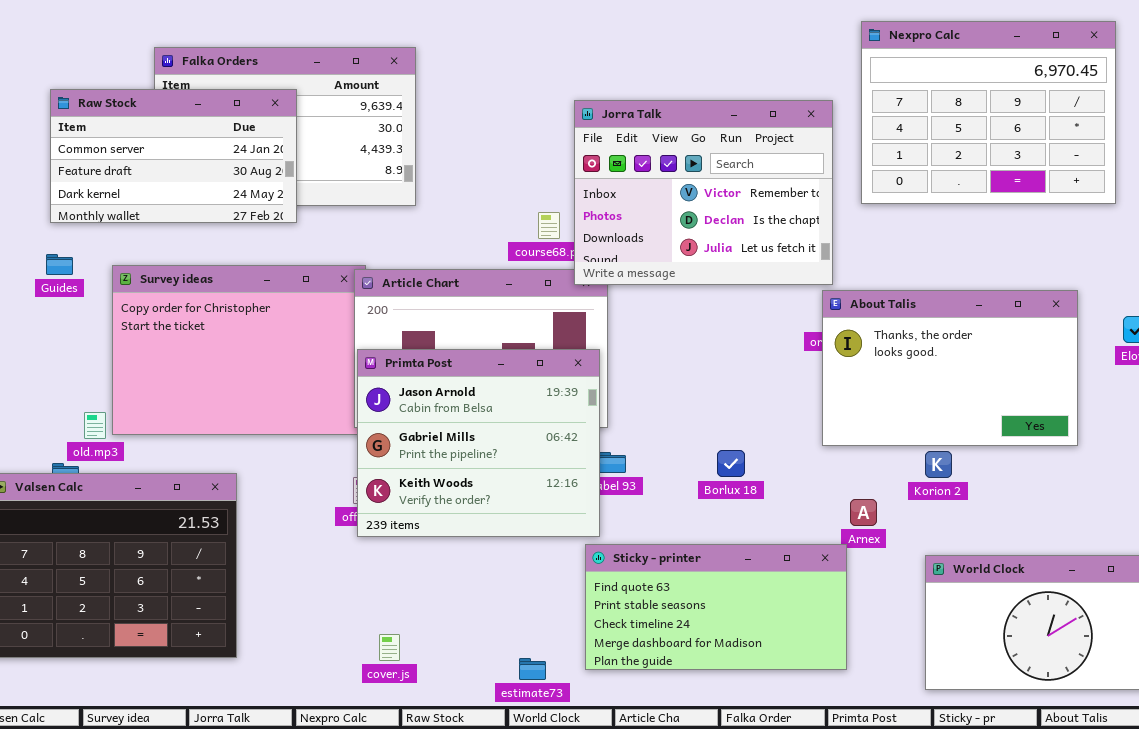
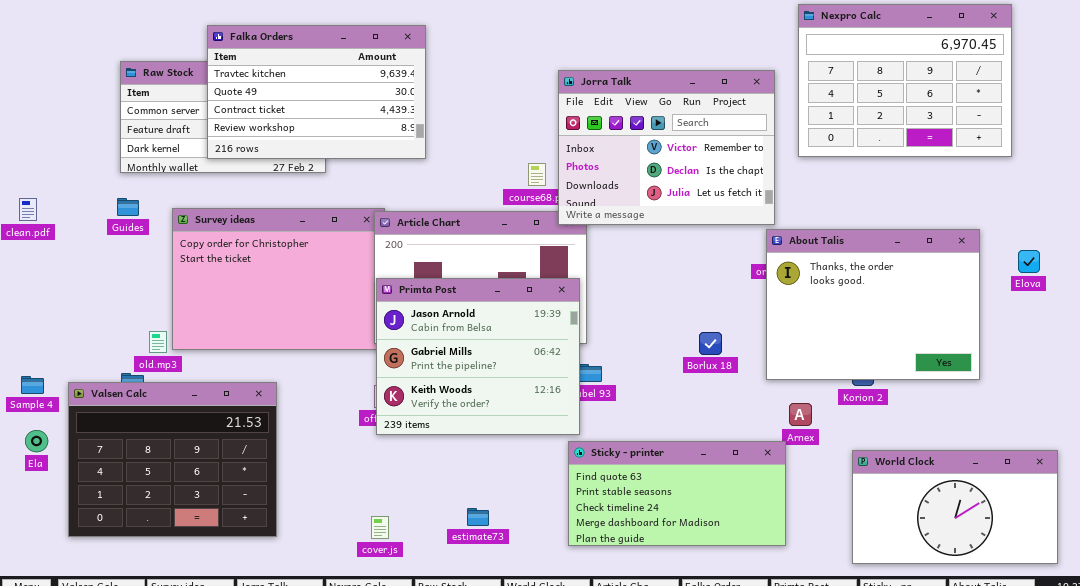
Falka Orders: [154,47,416,206] -> [207,25,426,159], raised
About Talis: [822,290,1078,446] -> [766,229,980,380], resized
Borlux 18: [717,450,745,477] -> [699,332,722,355], moved
cover.js: [379,634,400,661] -> [371,516,389,539], moved
estimate73: [519,658,546,680] -> [467,508,489,526], moved

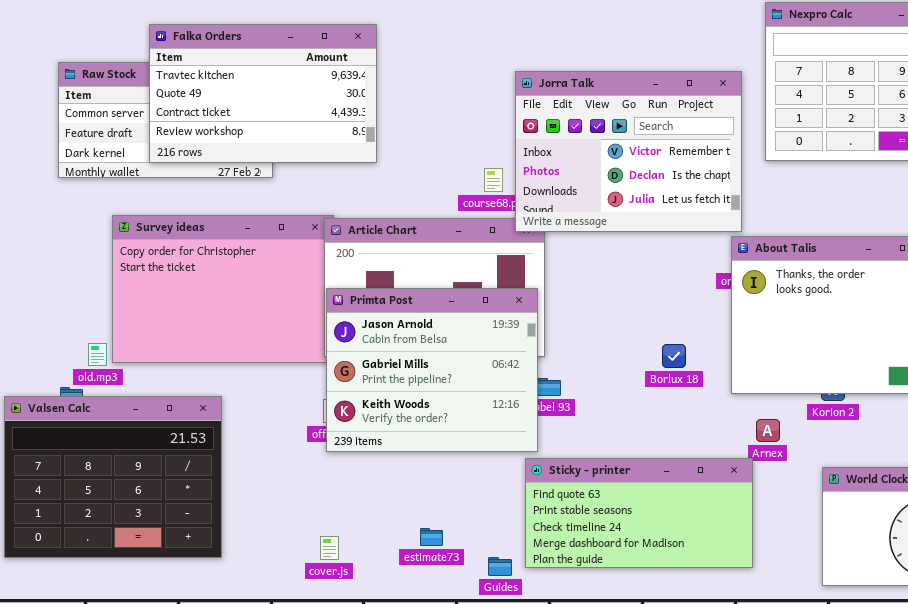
Guides: [117,198,139,216] -> [488,557,512,576], moved

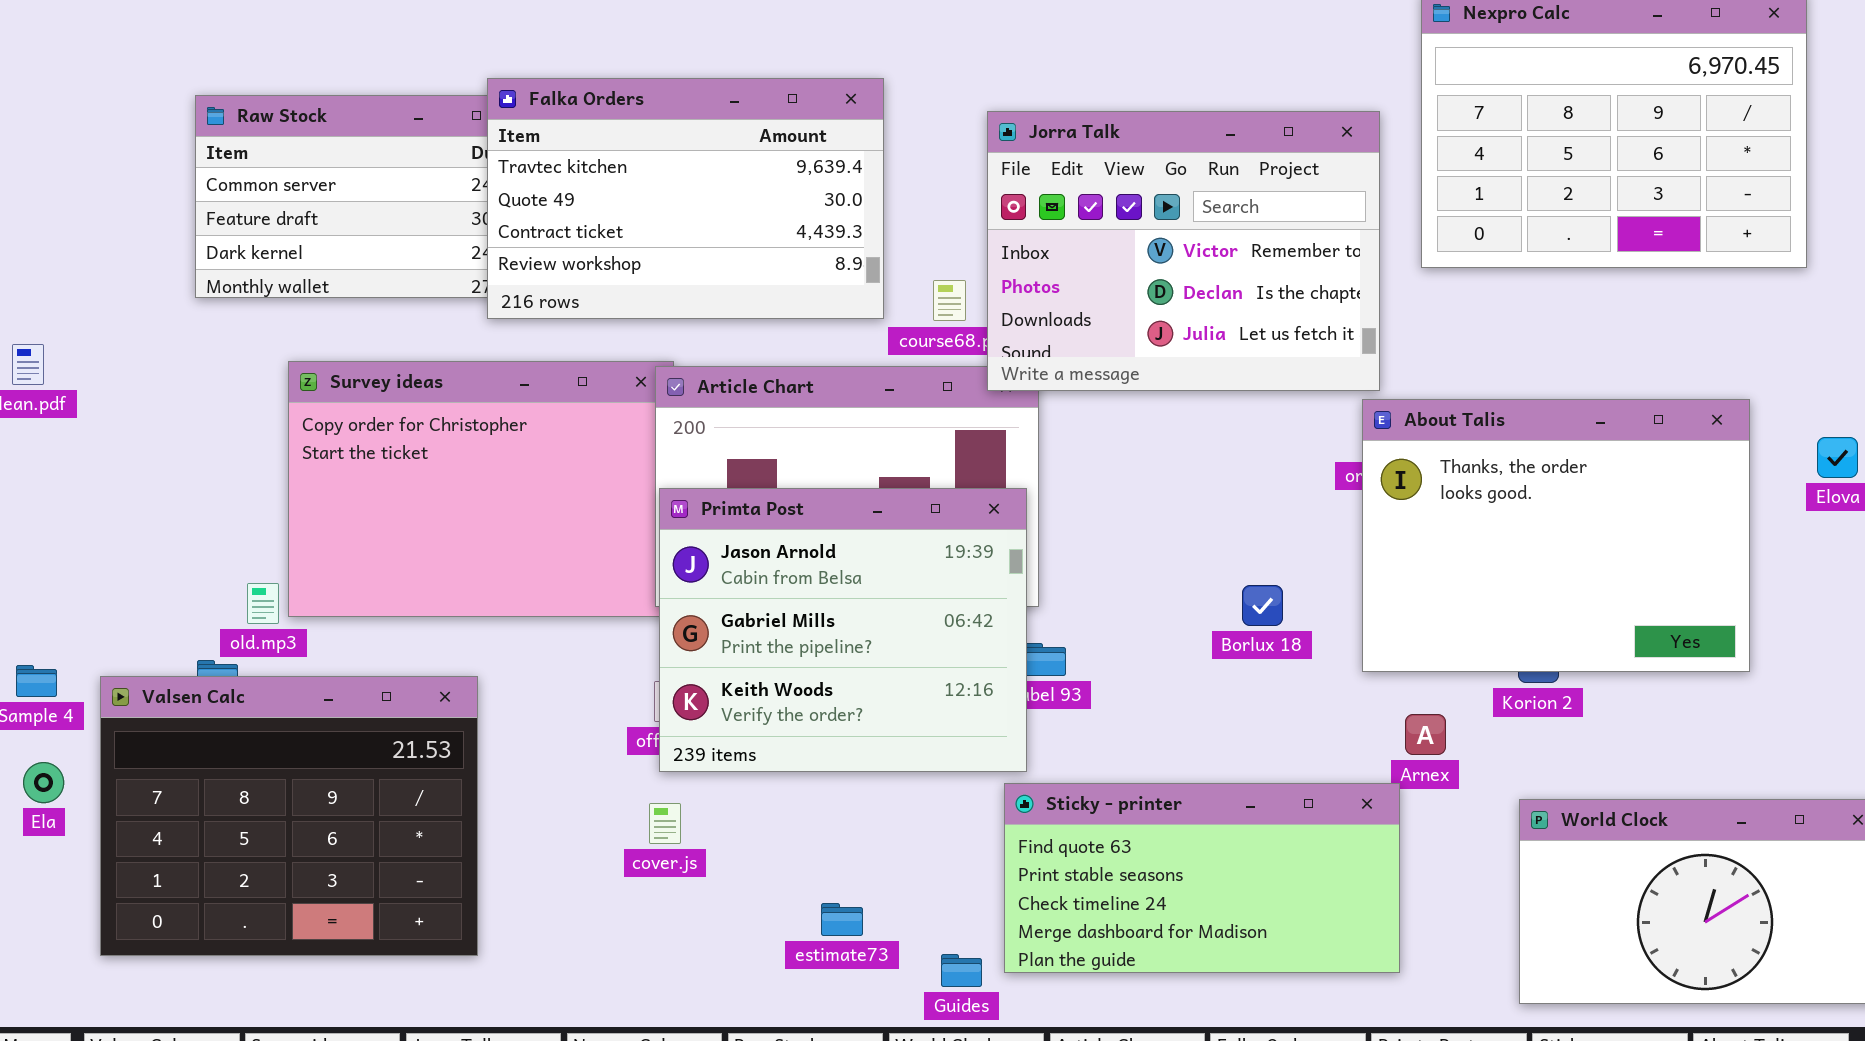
Falka Orders: [149,24,377,163] -> [487,78,884,319], moved
cover.js: [320,536,339,560] -> [649,803,681,844], moved

